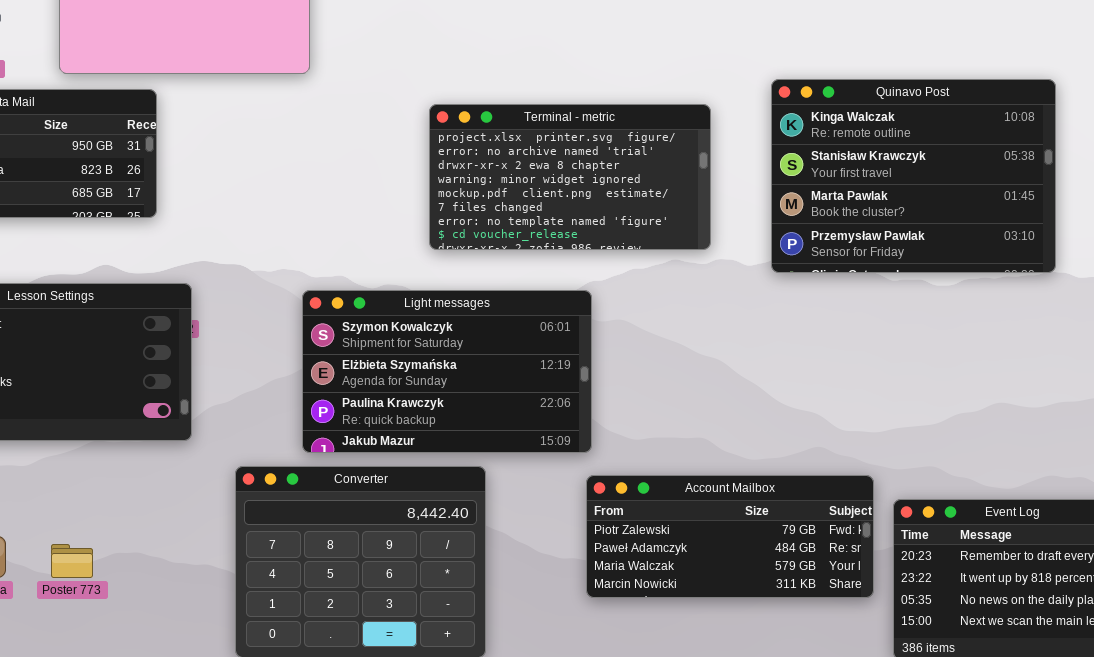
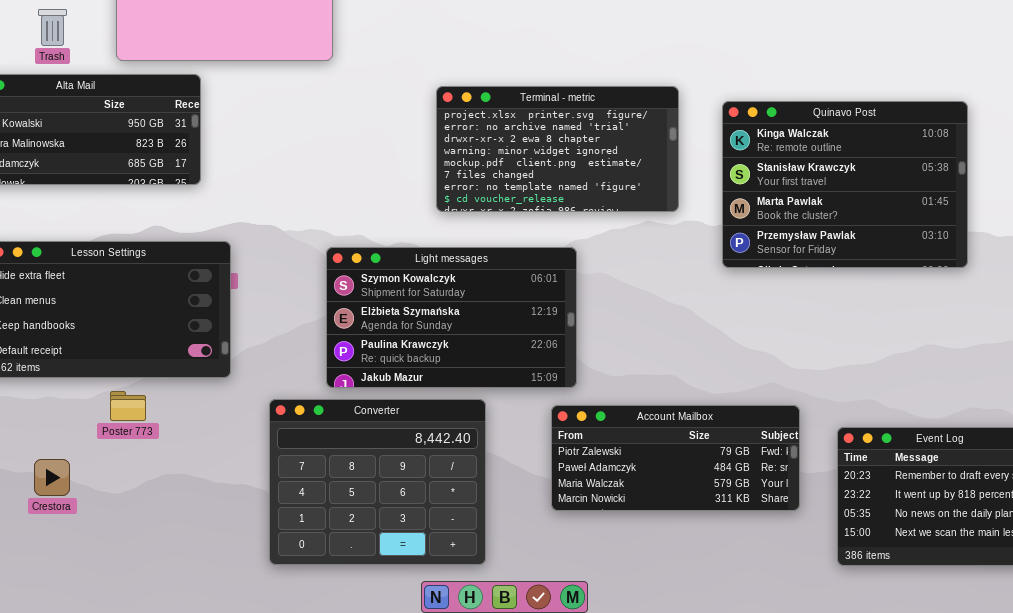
Quinavo Post: [771,79,1056,273] -> [722,101,968,268], moved
Account Mailbox: [586,475,874,598] -> [551,405,800,511], moved
Poster 773: [51,544,93,578] -> [110,391,146,421], moved

